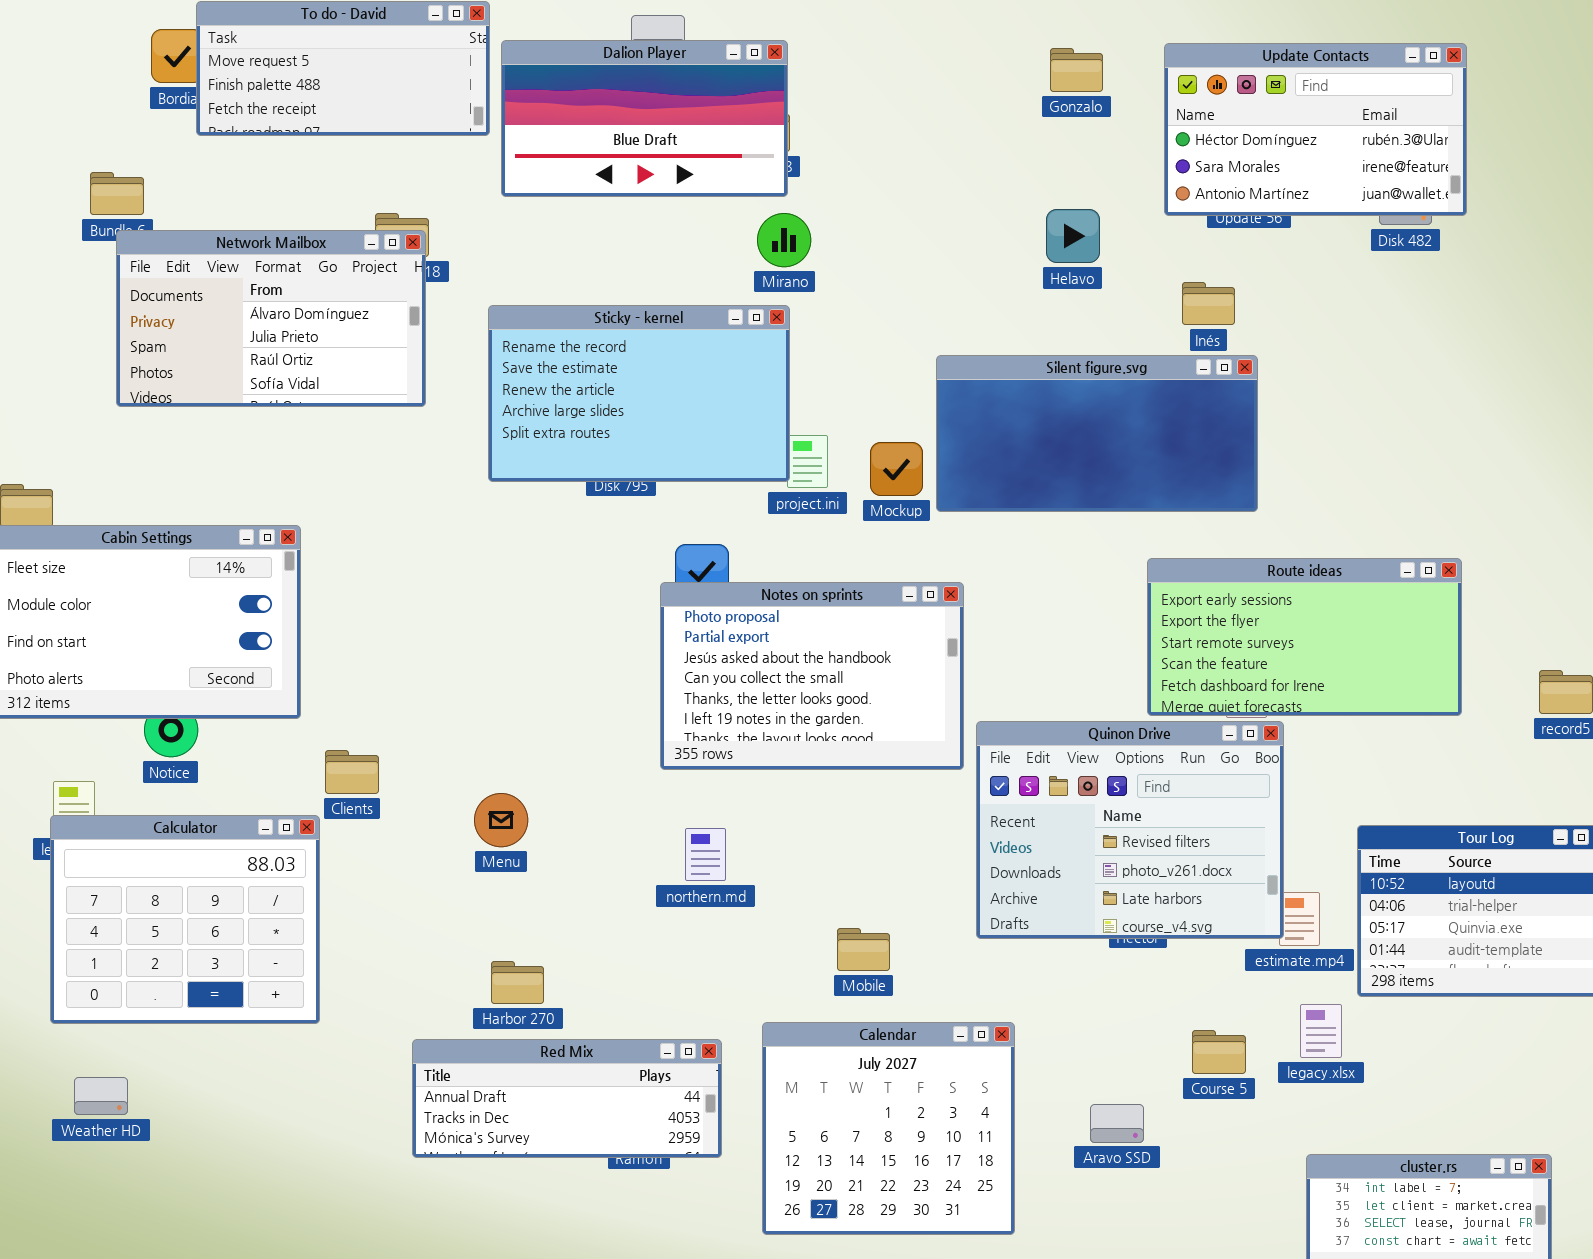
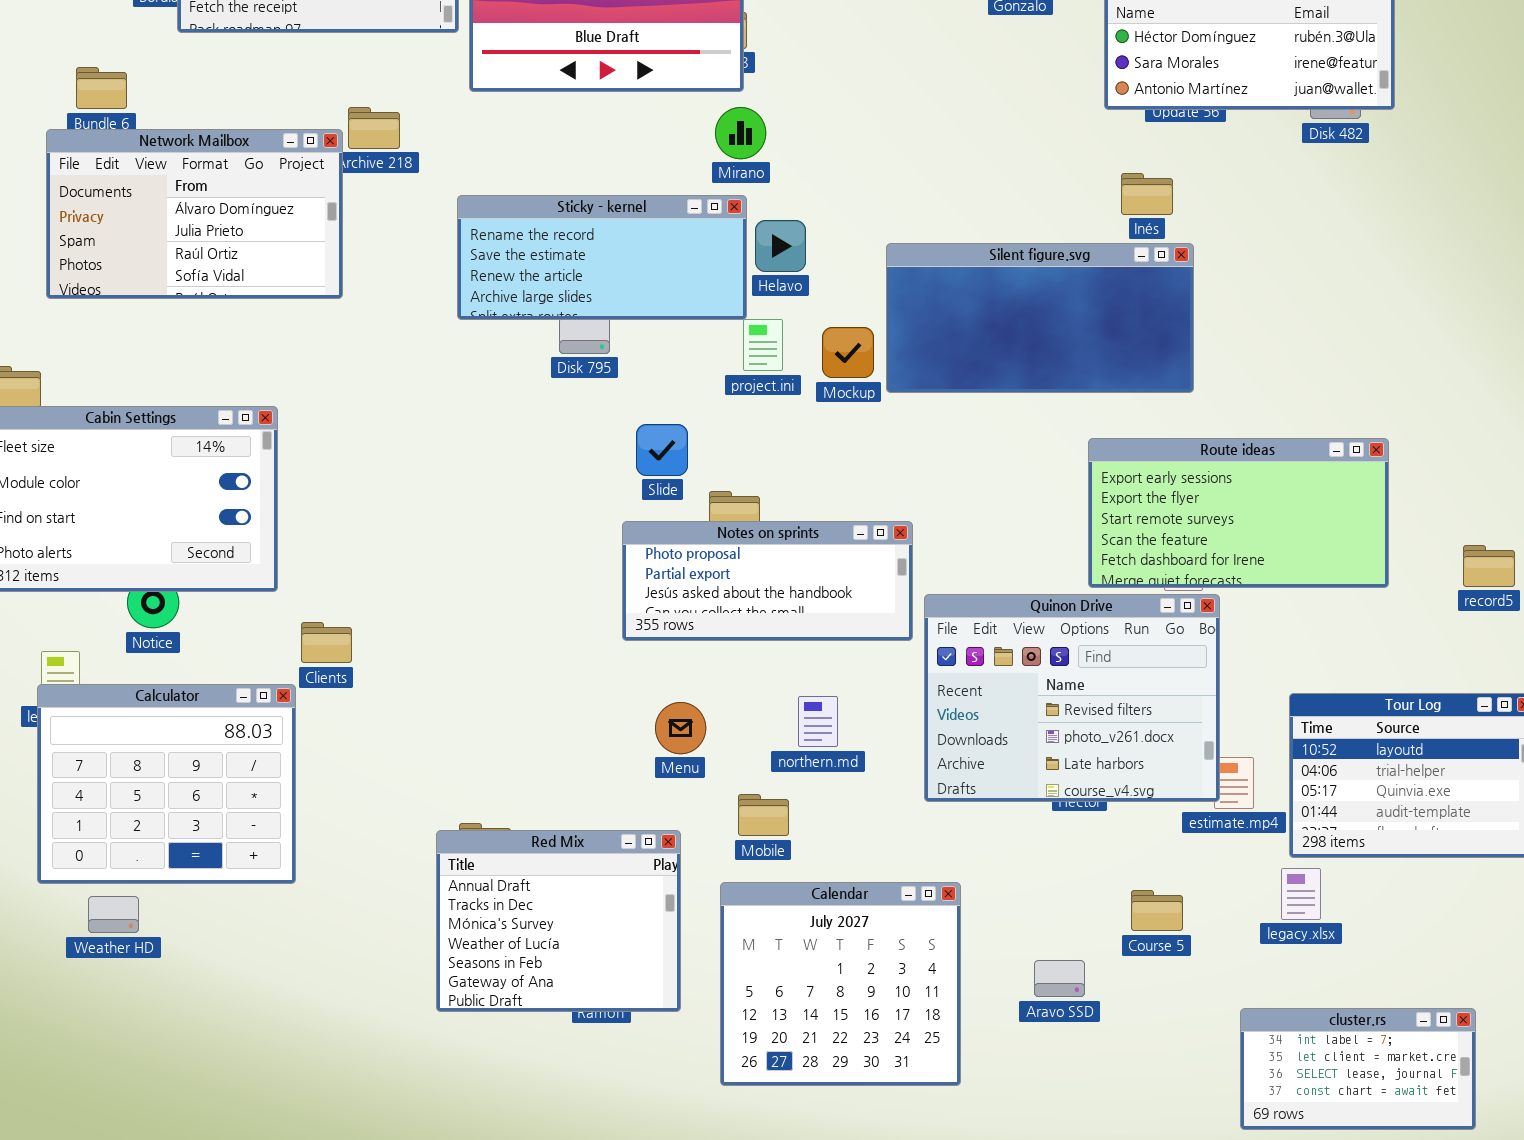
Helavo: [1046,209,1100,263] -> [755,220,806,272], moved
Network Mailbox: [116,230,426,407] -> [46,129,343,299], moved
Sticky - kernel: [488,305,790,482] -> [457,195,747,320], resized
Notes on sprints: [660,582,964,770] -> [622,521,913,641], resized
Menu: [474,793,528,847] -> [655,702,706,754], moved
northern.md: [685,828,726,881] -> [798,696,838,747], moved
Mobile: [837,928,890,971] -> [738,794,789,836], moved
legacy.xlsx: [1300,1004,1342,1058] -> [1281,868,1321,920], moved
Red Mix: [412,1039,722,1158] -> [436,830,681,1012], resized
Weather HD: [74,1077,128,1115] -> [88,896,139,933], moved

